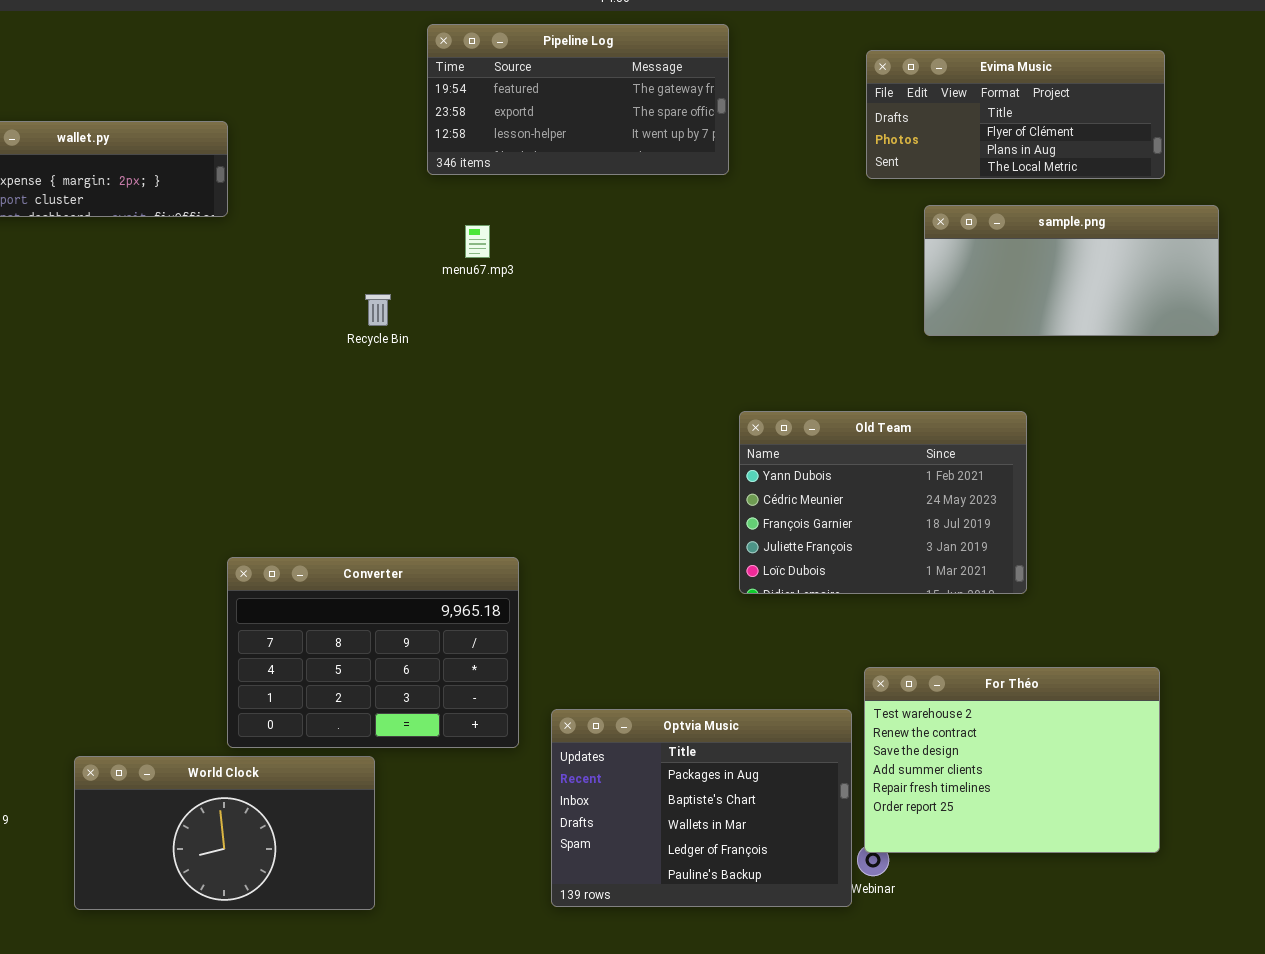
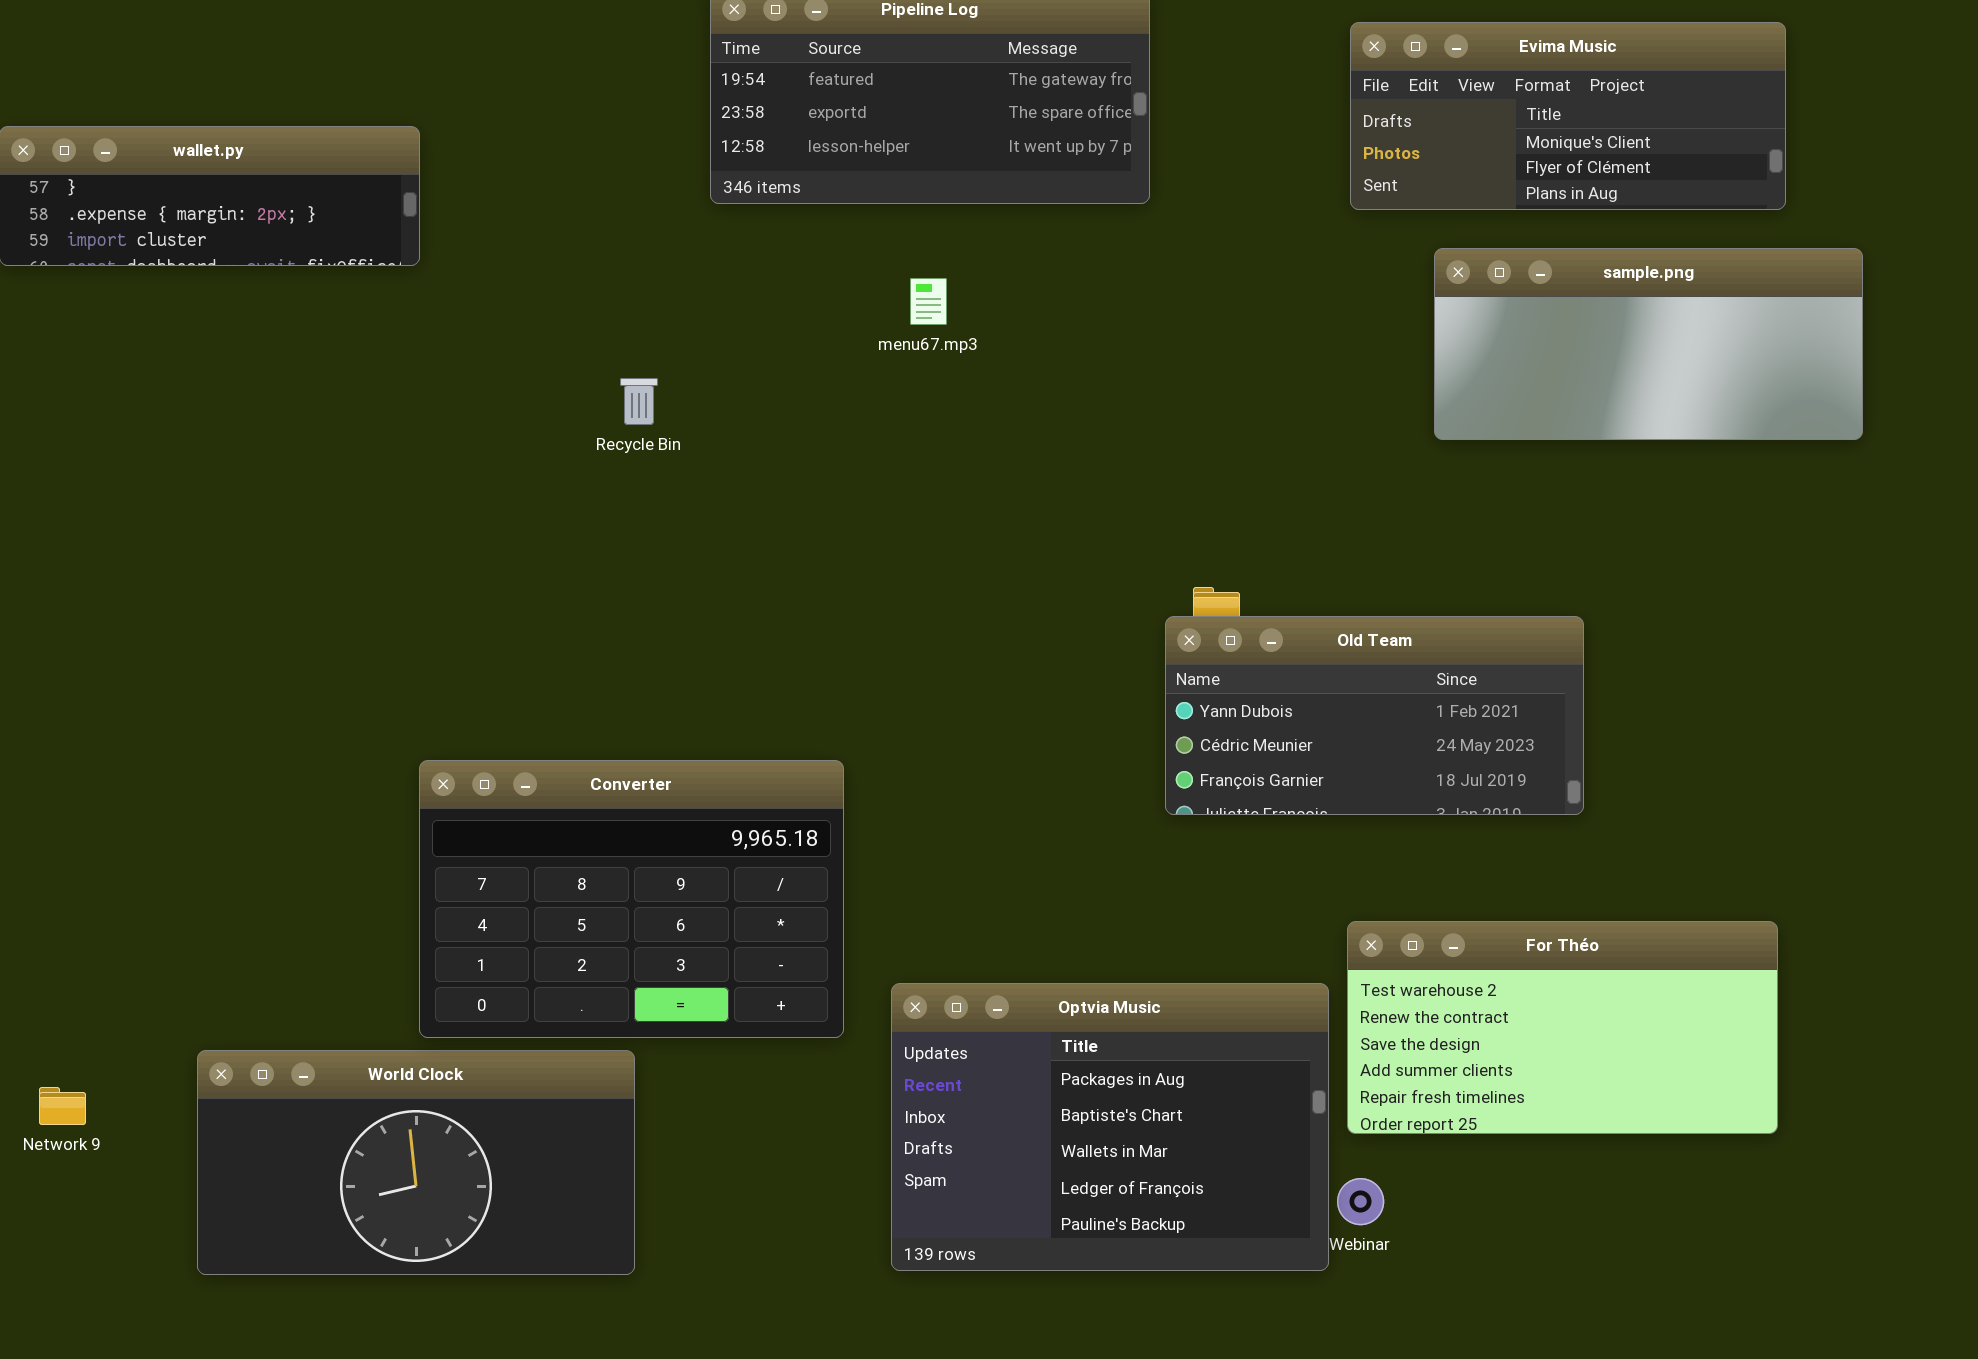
Evima Music: [866,50,1165,179] -> [1350,22,1786,210], scrolled up 1 row
menu67.mp3: [465,225,490,258] -> [910,278,947,325], moved
Old Team: [739,411,1027,594] -> [1165,616,1584,815], resized
For Théo: [864,667,1160,853] -> [1347,921,1778,1134], resized

